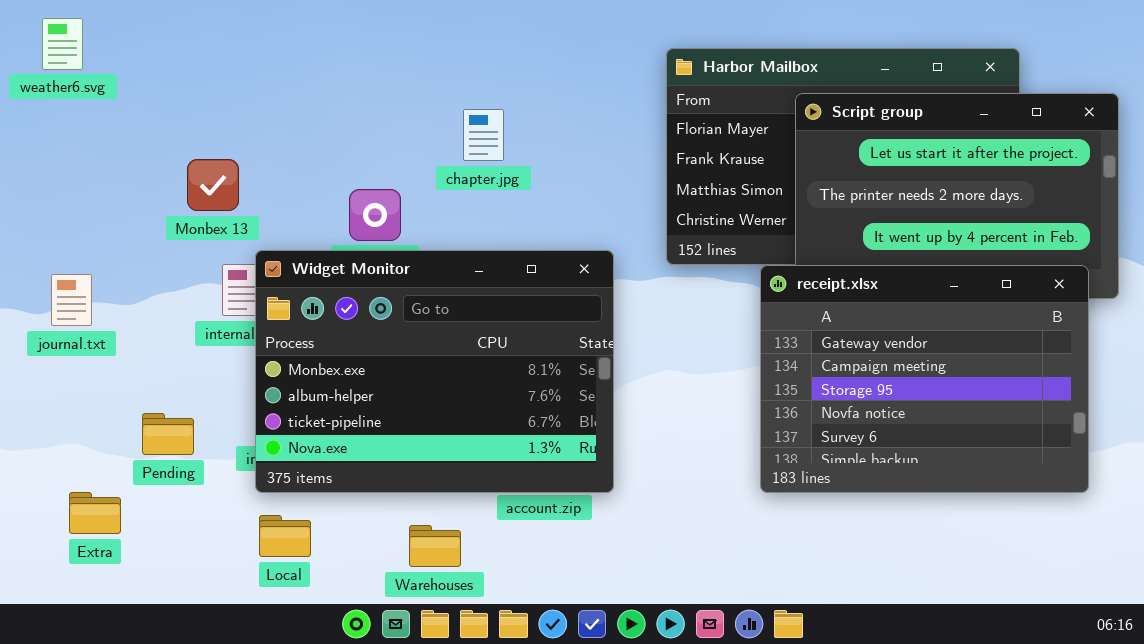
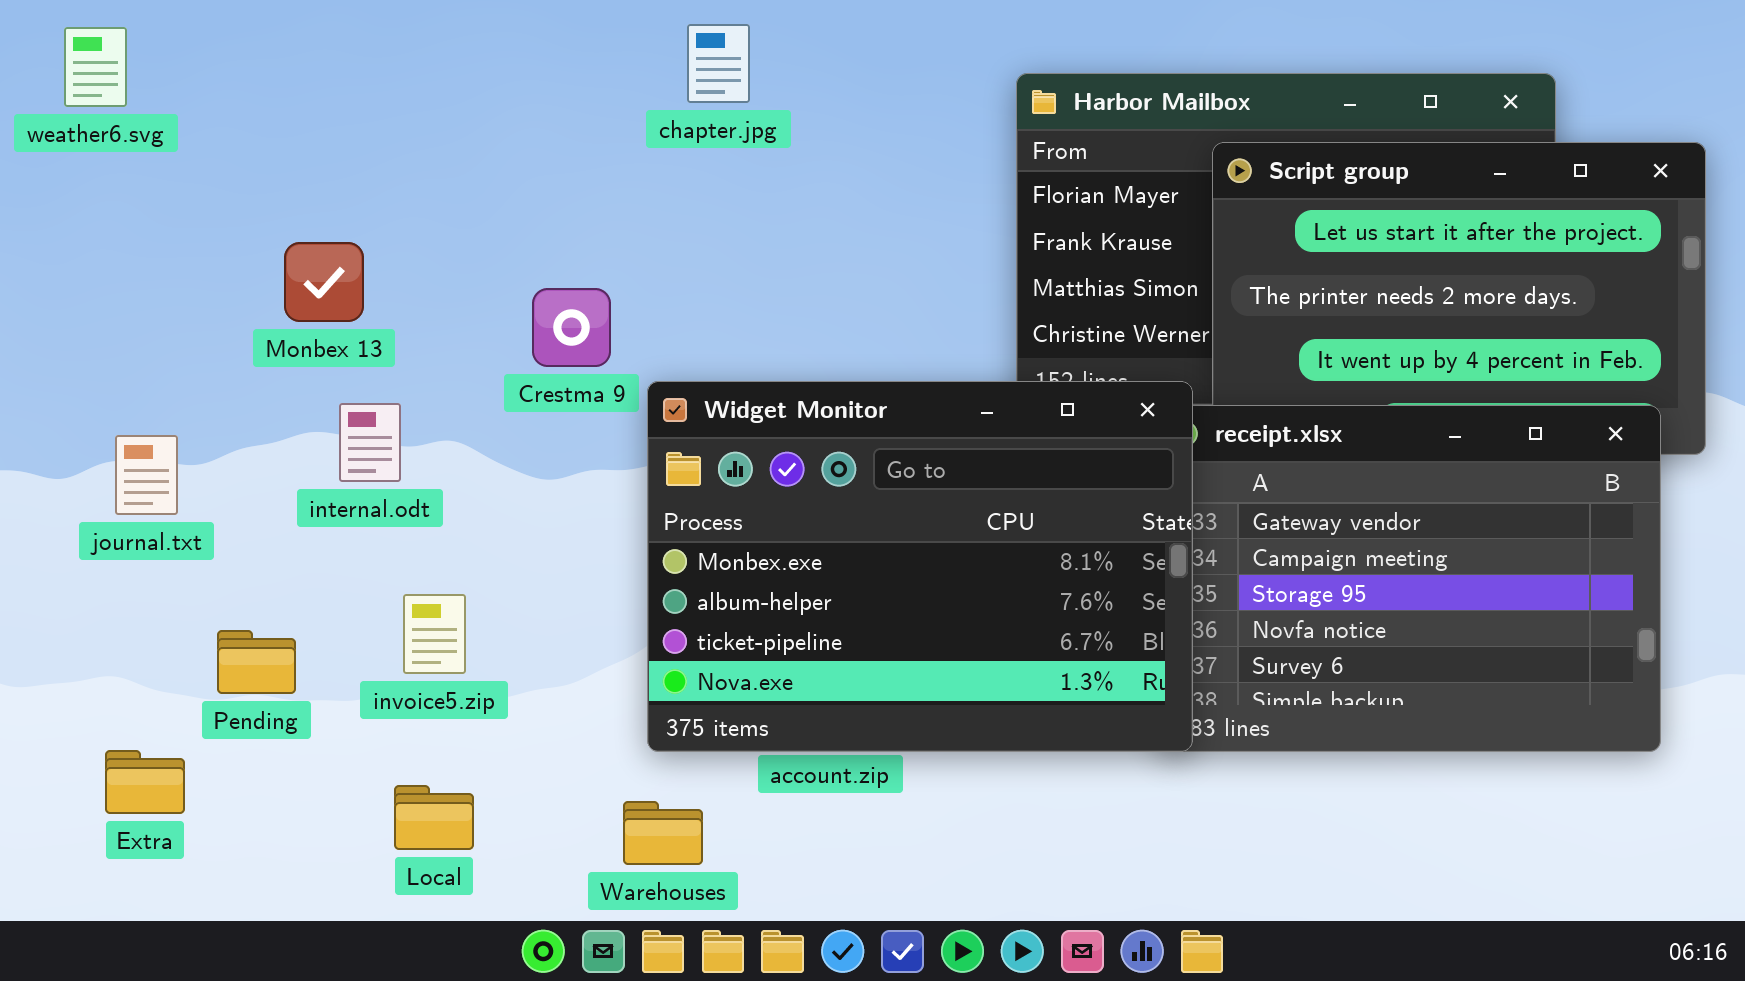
chapter.jpg: [463,109,504,161] -> [687,24,750,103], moved
Widget Monitor: [255,250,614,493] -> [647,381,1193,752], moved
journal.txt: [51,274,92,326] -> [115,435,178,515], moved

